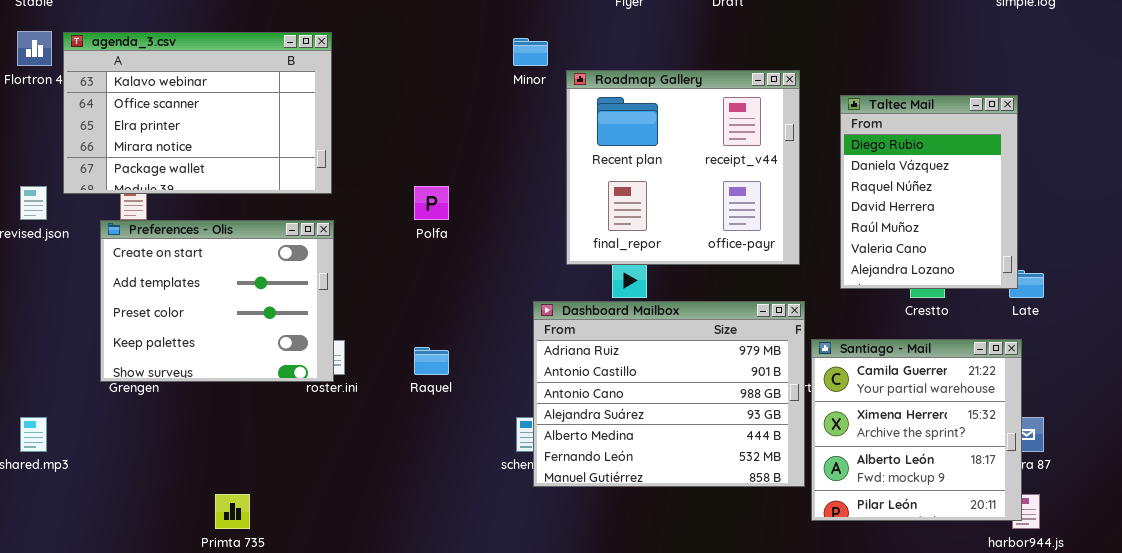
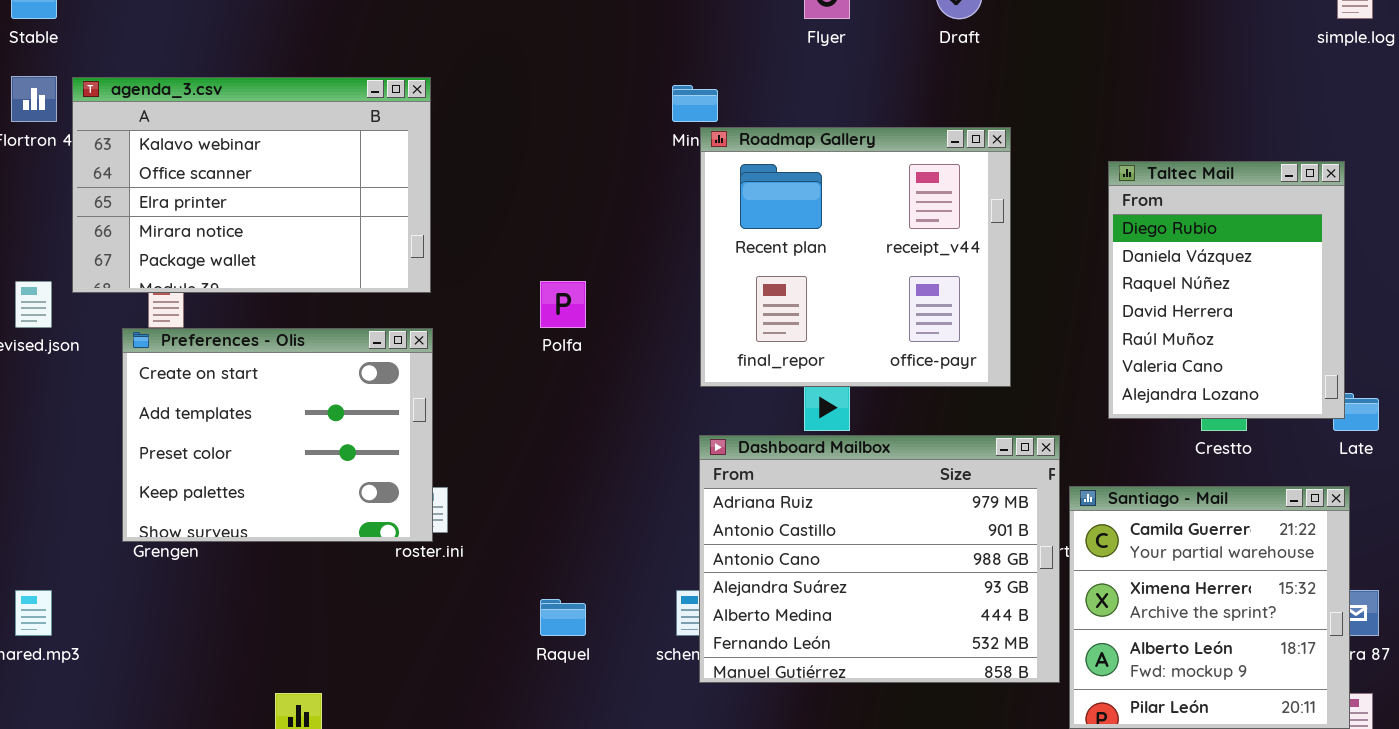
Roadmap Gallery: [566,70,800,265] -> [700,127,1011,387], moved
Raquel: [414,347,449,375] -> [540,599,586,636], moved

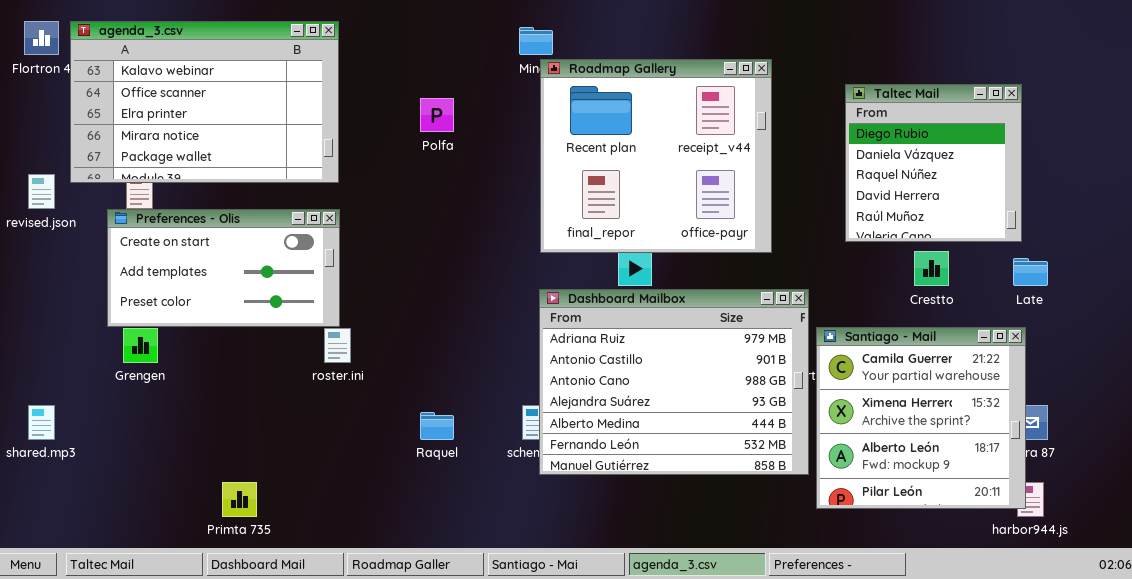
Taltec Mail: [1108,161,1345,419] -> [845,84,1022,242], resized
Polfa: [540,281,586,328] -> [420,98,454,132], moved
Preferences - Olis: [122,328,433,542] -> [107,209,340,327], resized

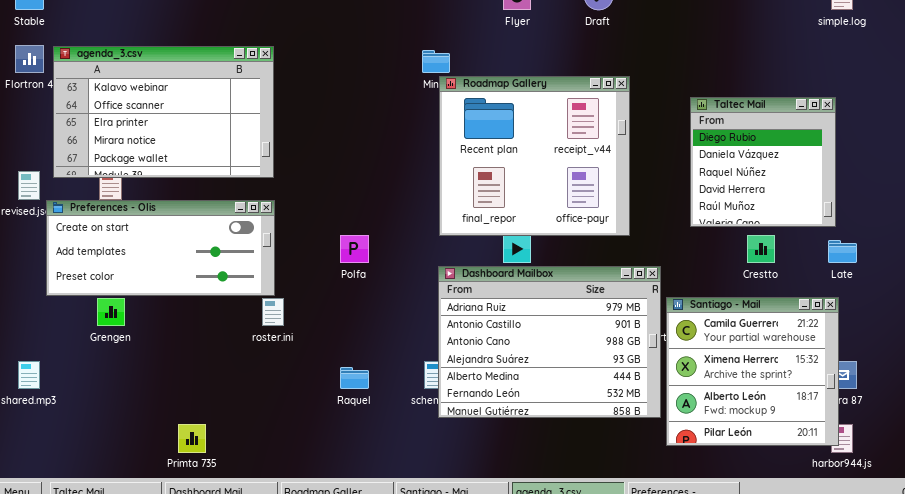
Polfa: [420,98,454,132] -> [340,235,369,263], moved
Preferences - Olis: [107,209,340,327] -> [46,200,275,296], resized

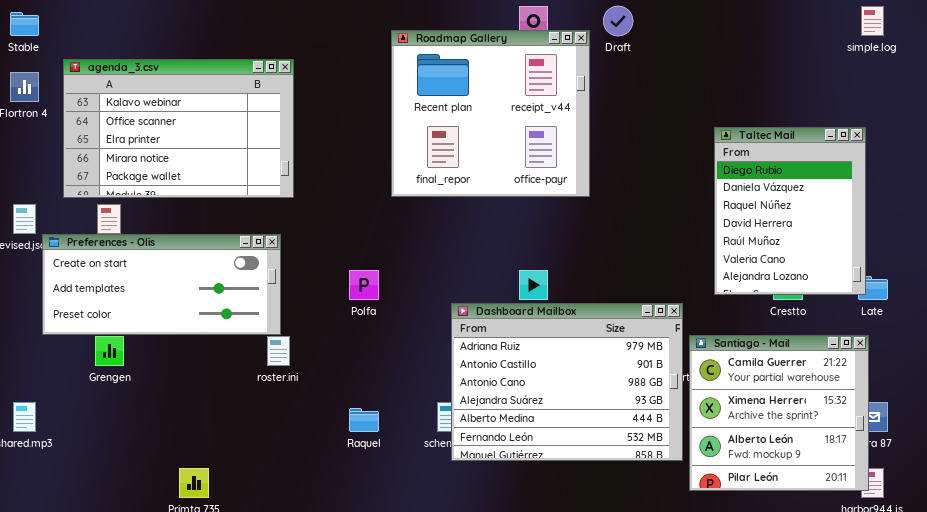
agenda_3.csv: [53,46,274,178] -> [63,59,294,198], moved
Roadmap Gallery: [439,76,630,236] -> [391,30,590,197], moved
Taltec Mail: [690,97,836,227] -> [714,127,866,295], resized

